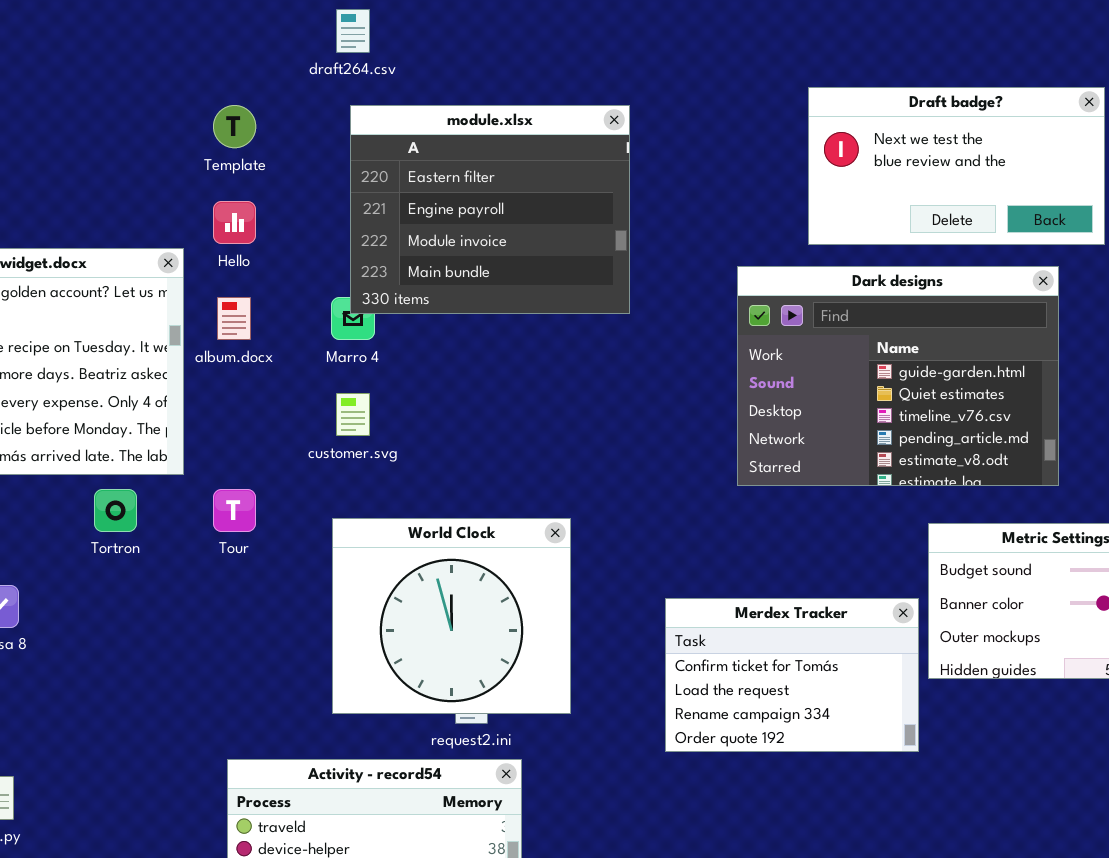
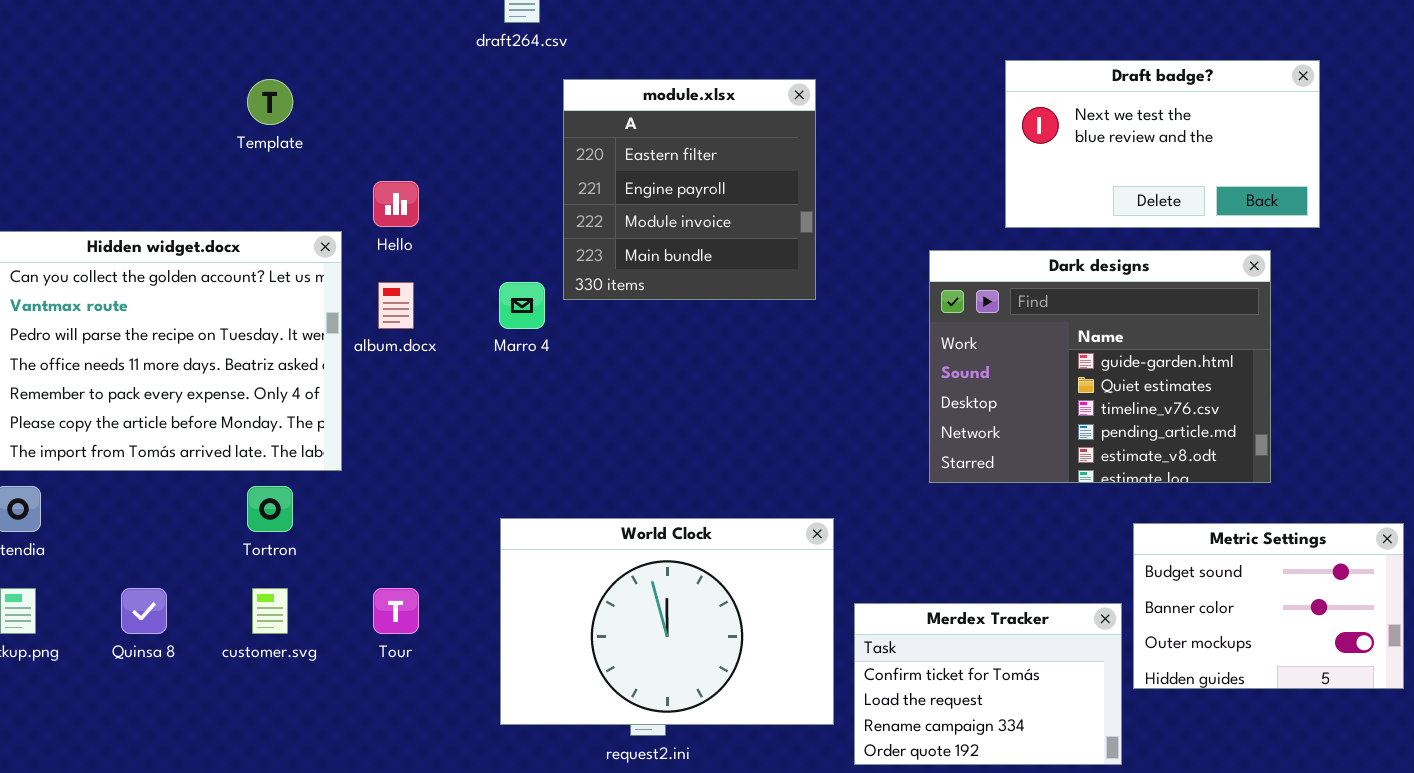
Template: [213,105,256,148] -> [247,79,293,125], moved
module.xlsx: [350,105,630,314] -> [563,79,816,300], resized
customer.svg: [336,393,370,436] -> [252,588,288,634], moved
Tour: [213,489,256,532] -> [373,588,419,634], moved
World Clock: [332,518,571,714] -> [500,518,834,725], resized

